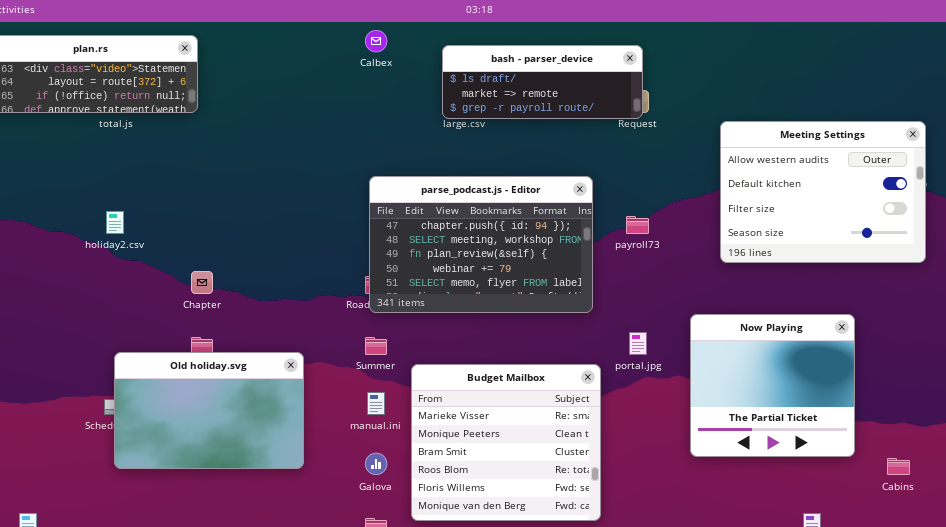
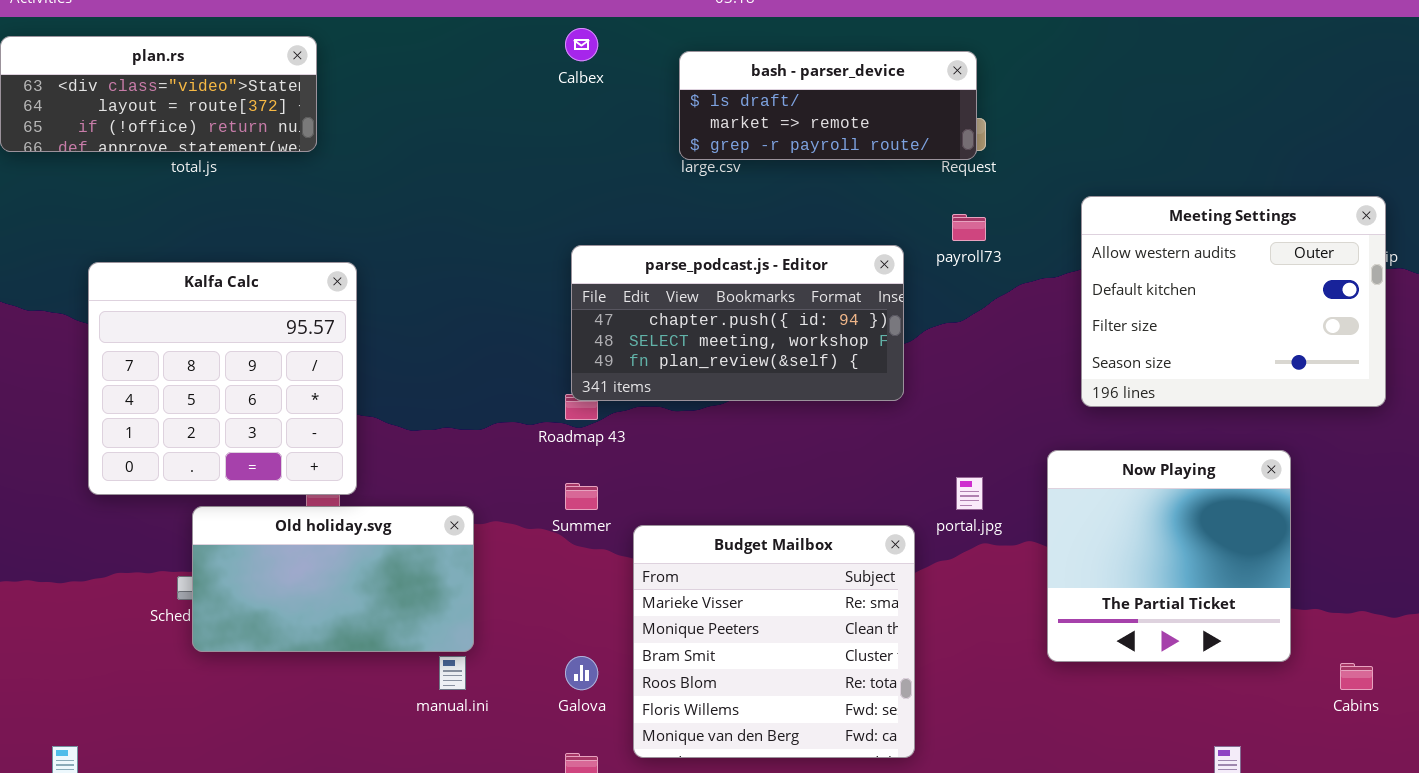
Meeting Settings: [720,121,926,263] -> [1081,196,1386,407], moved
parse_podcast.js - Editor: [369,176,593,313] -> [571,245,904,401], resized
Kalfa Calc: none -> [88,262,357,495], opened
payroll73: [626,216,649,234] -> [952,214,986,241], moved
Old holiday.svg: [114,352,304,469] -> [192,506,474,652], resized
manual.ini: [367,392,385,415] -> [439,656,466,690], moved

